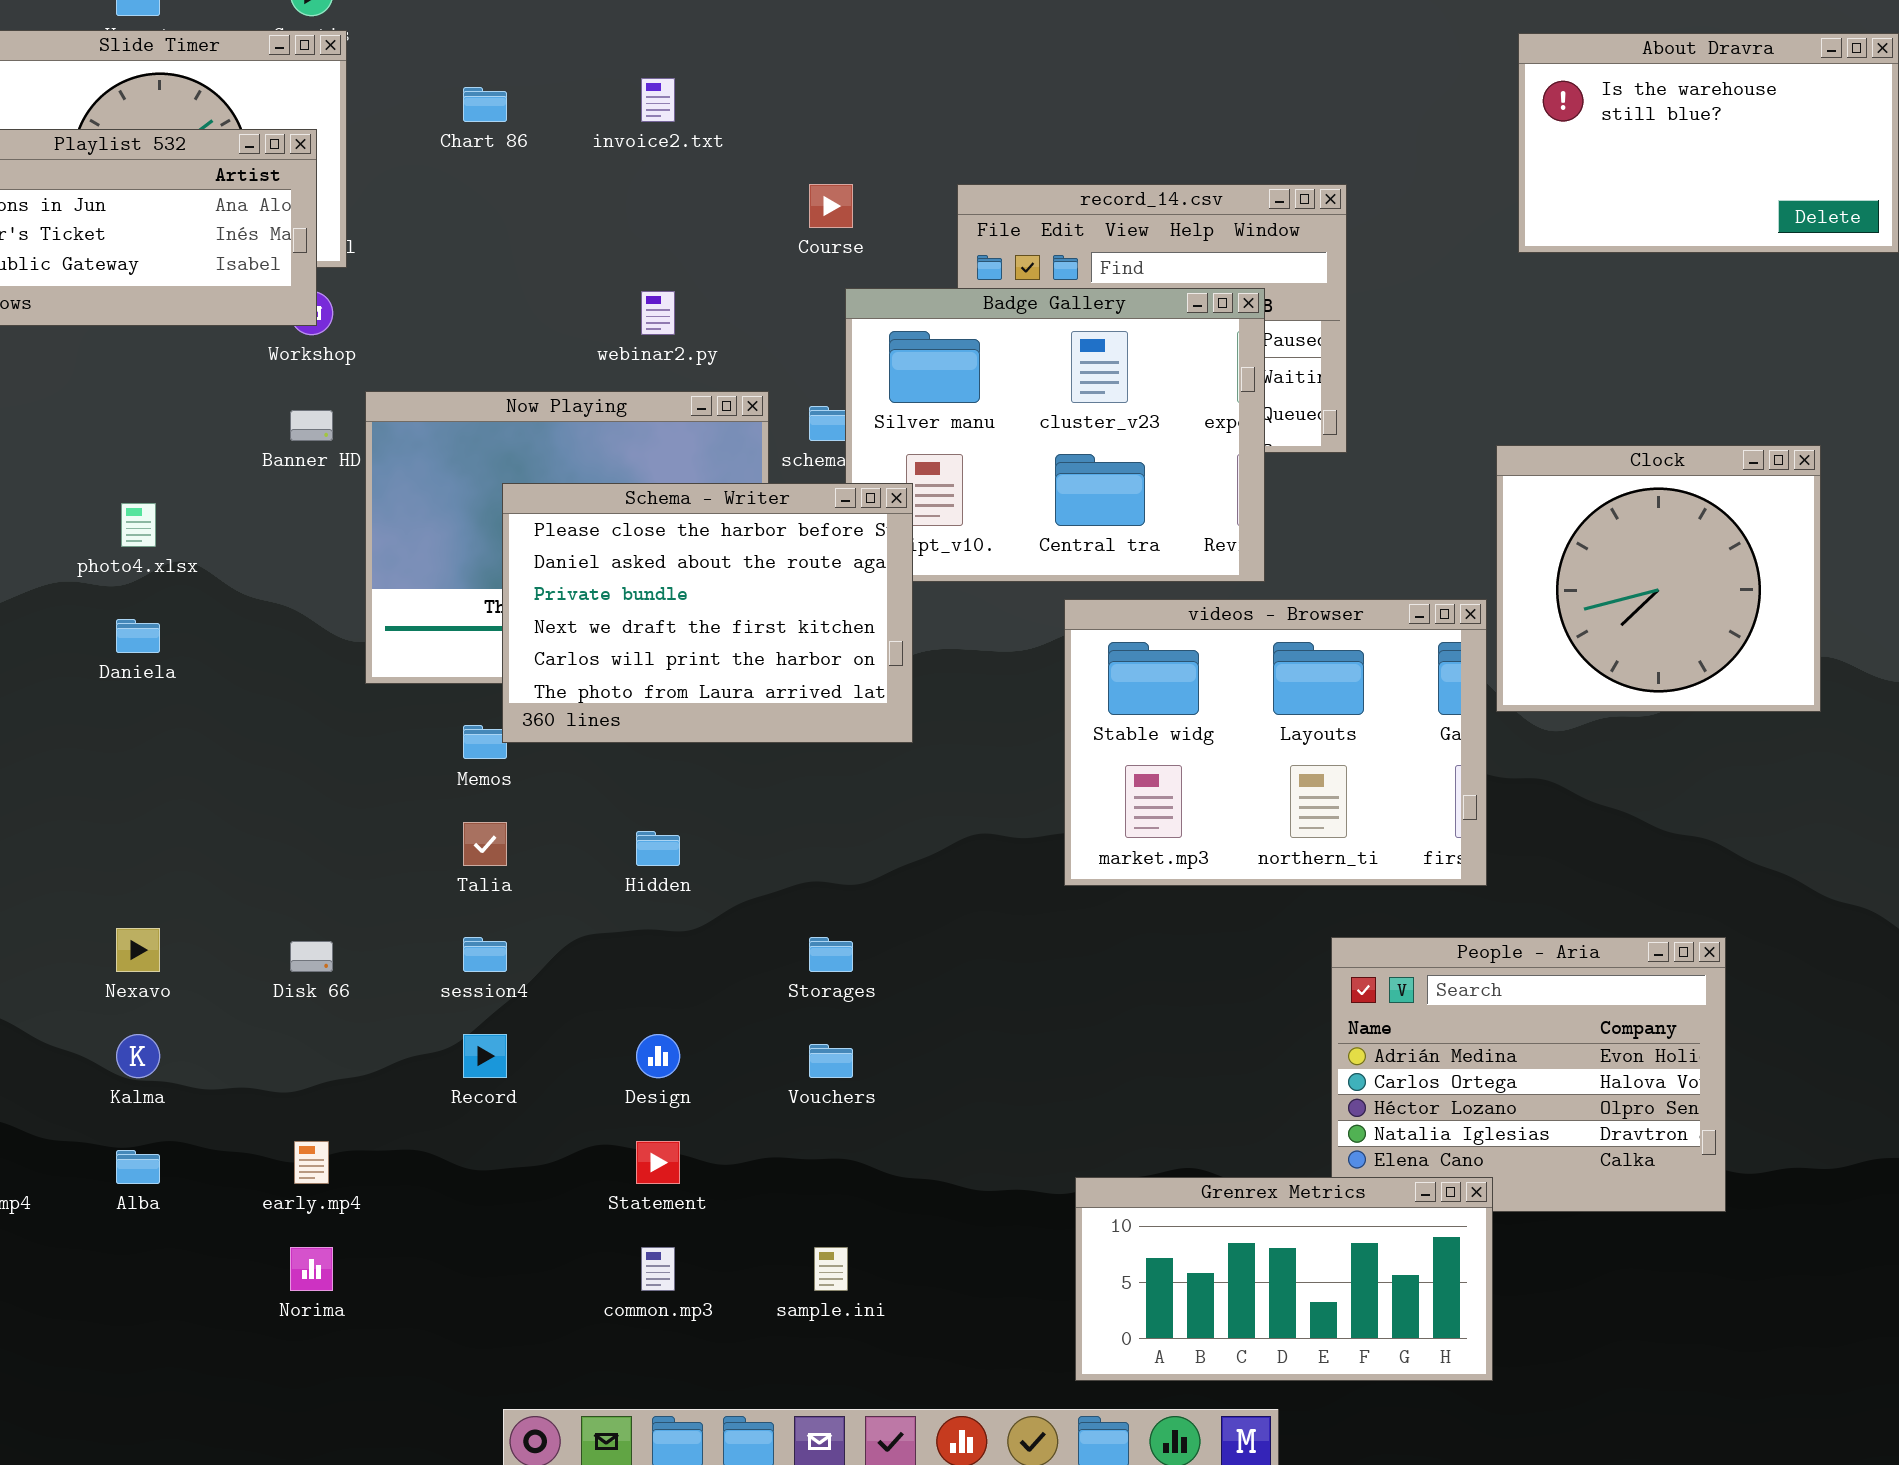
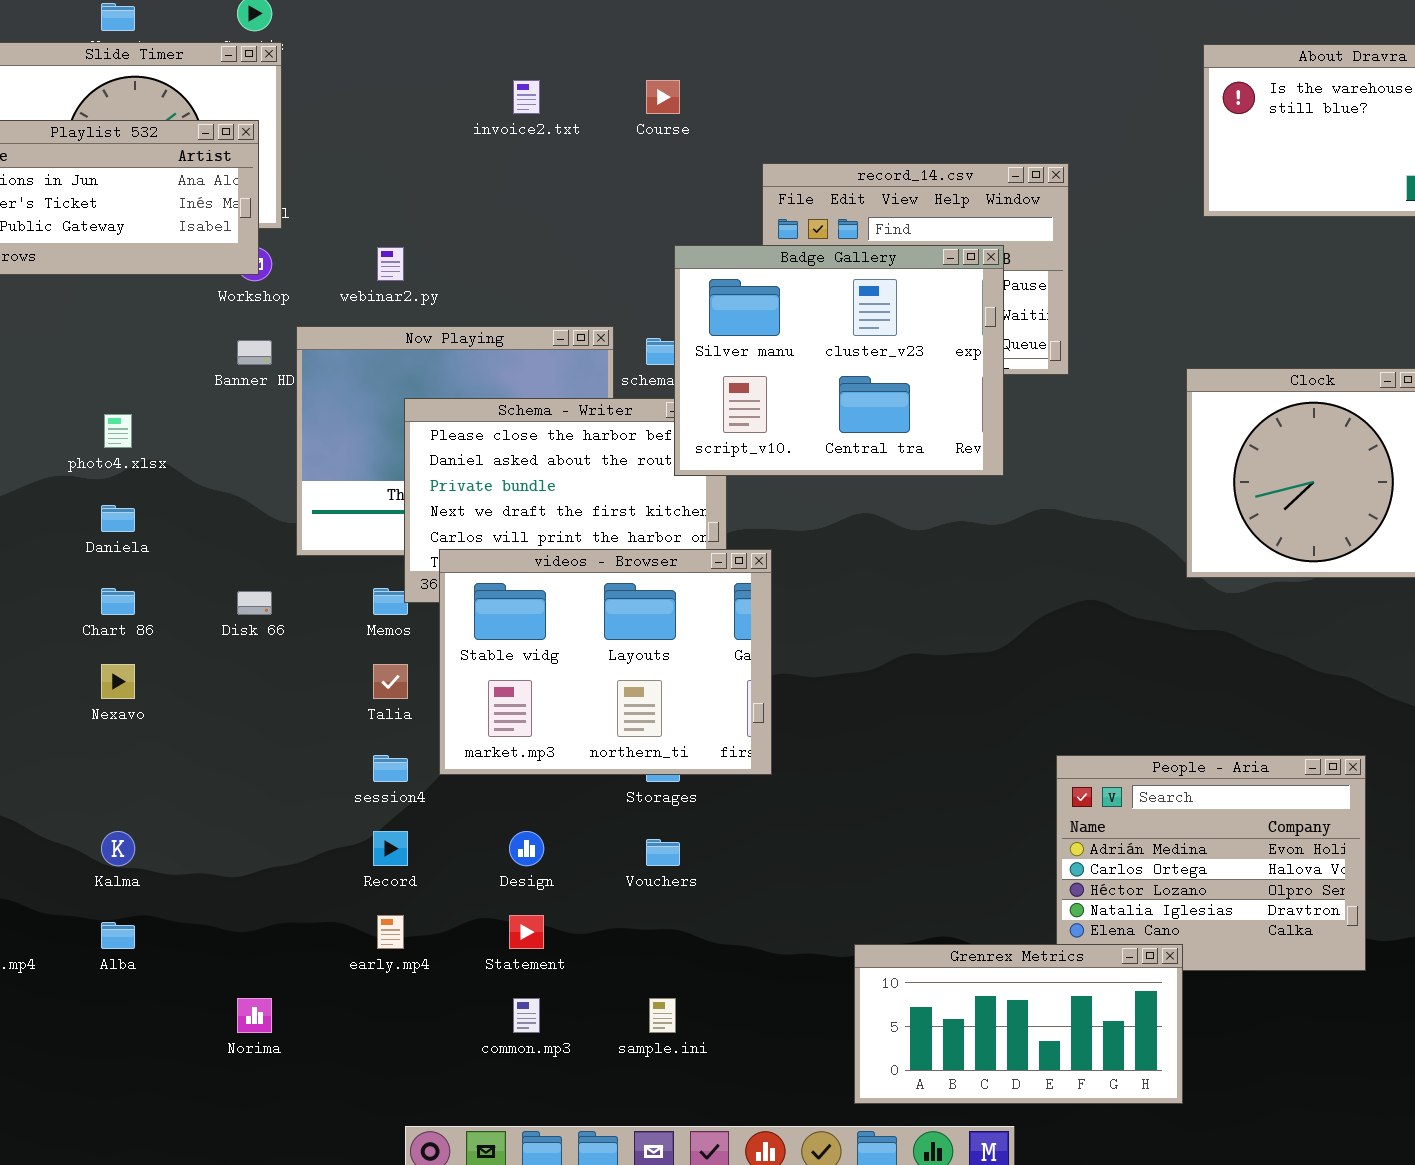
Chart 86: [463,87,507,122] -> [101,588,135,615], moved
Course: [809,184,853,228] -> [646,80,680,114], moved
Badge Gallery: [845,288,1265,582] -> [674,245,1004,476], raised
webinar2.py: [641,291,675,335] -> [377,247,404,281], moved
videos - Browser: [1064,599,1487,886] -> [439,549,772,775], moved
Nexavo: [116,928,160,972] -> [101,664,135,699], moved
Disk 66: [290,941,333,972] -> [237,591,272,615], moved
early.mp4: [294,1141,329,1184] -> [377,915,404,949], moved

